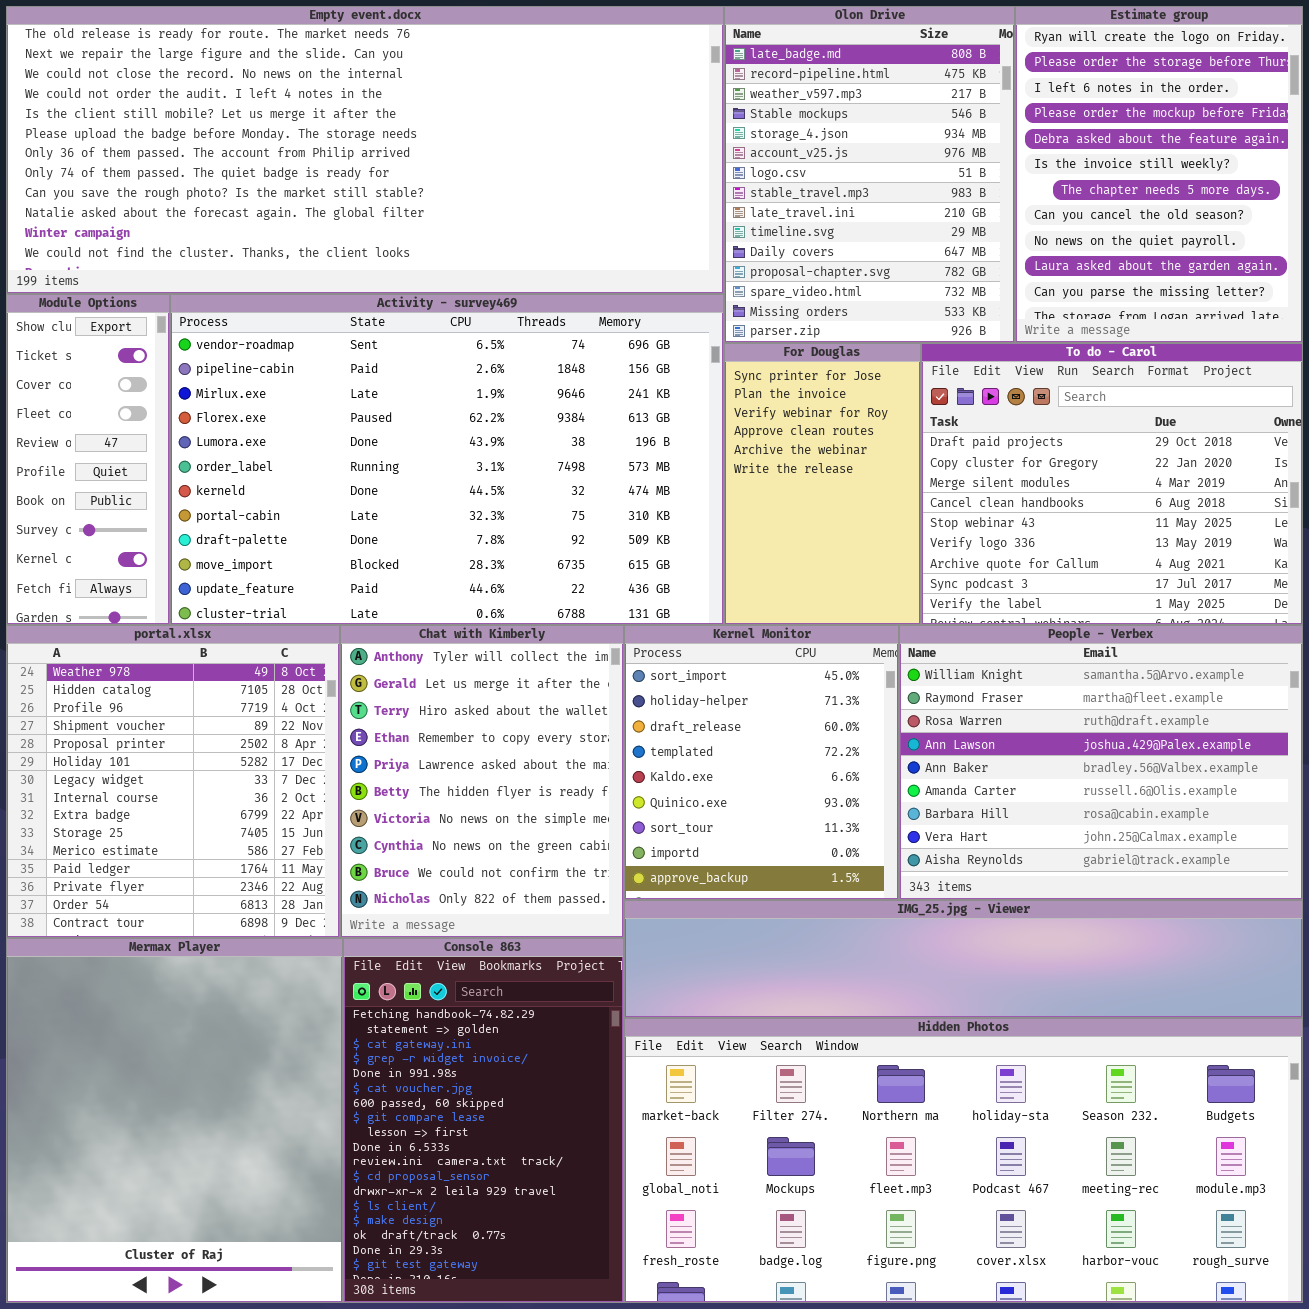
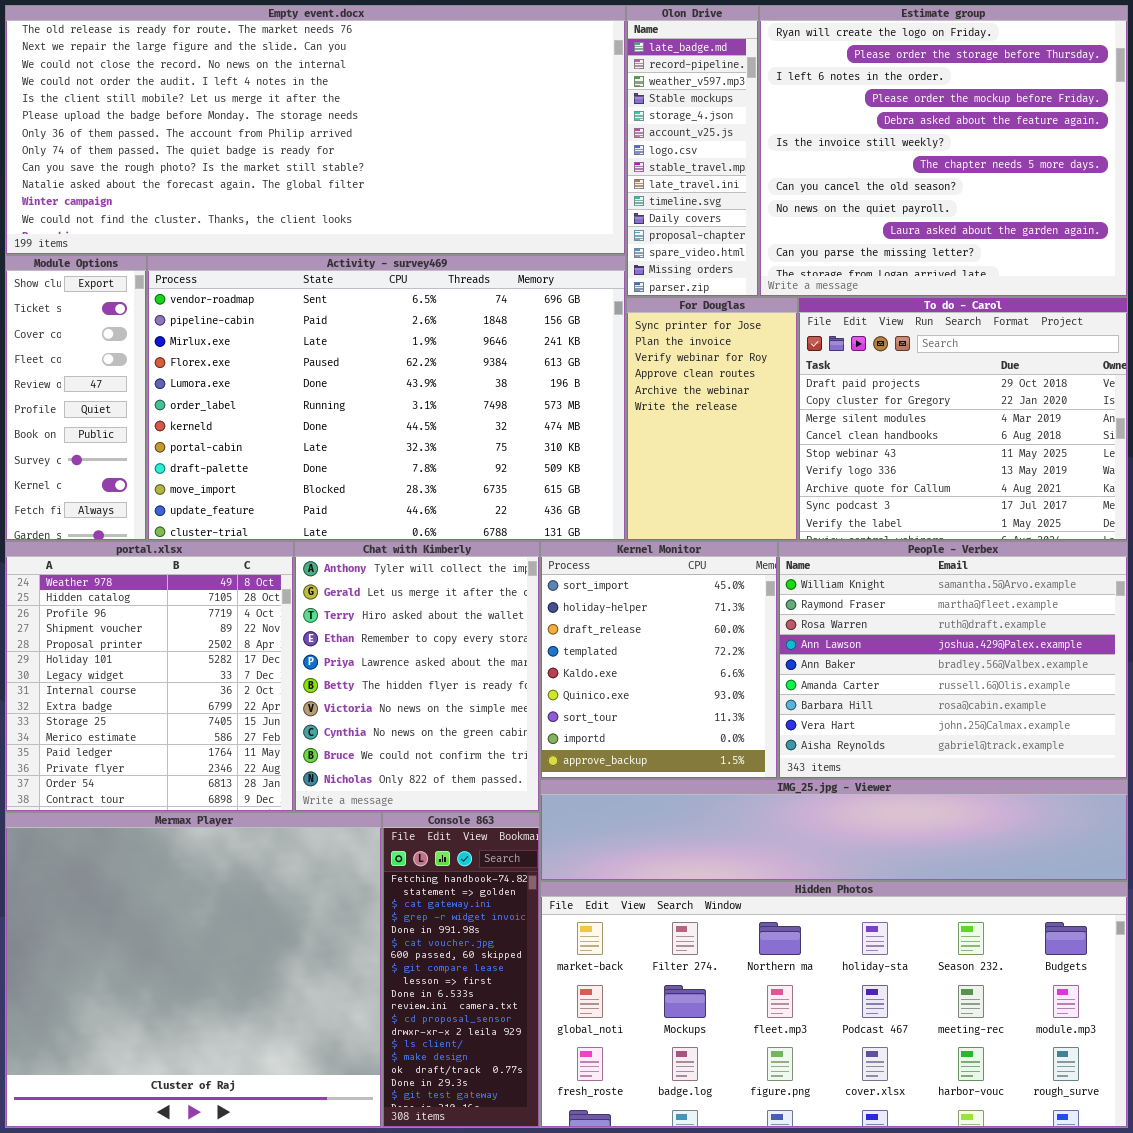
Olon Drive: [724,6,1015,343] -> [626,5,759,297], resized
Estimate group: [1015,6,1303,343] -> [759,5,1128,297], resized
Mermax Player: [6,938,343,1303] -> [5,812,382,1128], resized
Console 863: [343,938,624,1303] -> [382,812,540,1128], resized

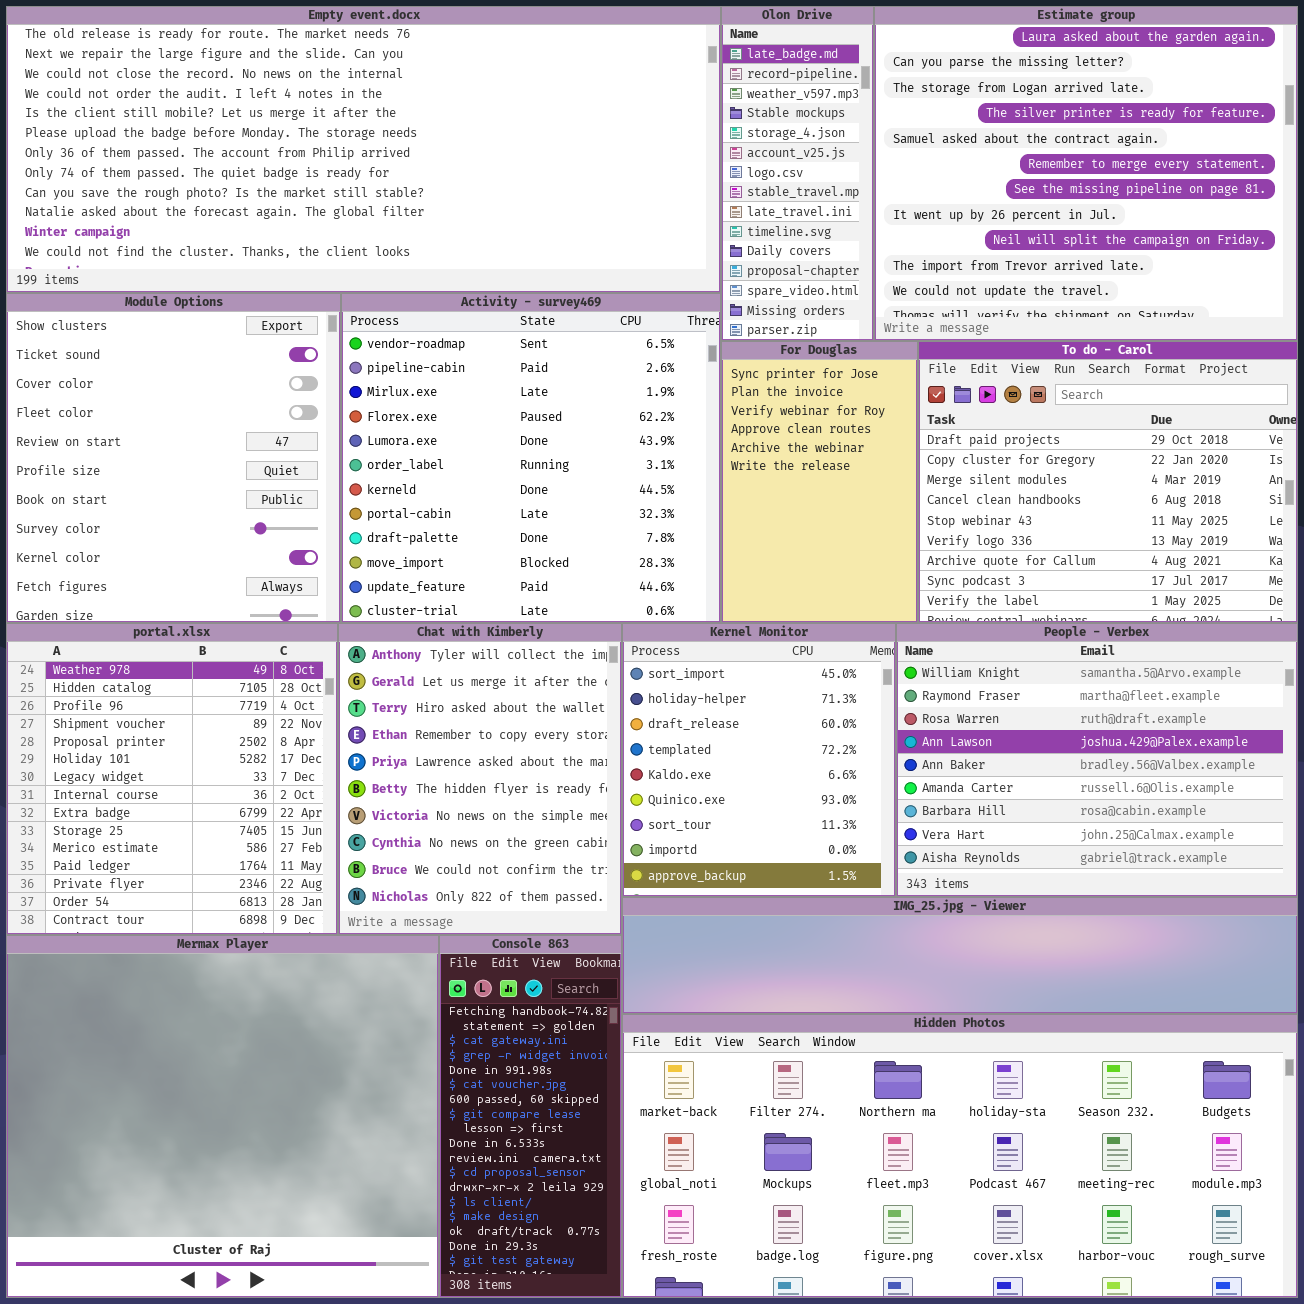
Estimate group: [759,5,1128,297] -> [874,6,1298,341], scrolled down 9 rows
Module Options: [5,255,147,541] -> [6,293,341,623], resized
Activity - survey469: [147,255,626,541] -> [341,293,721,623], resized

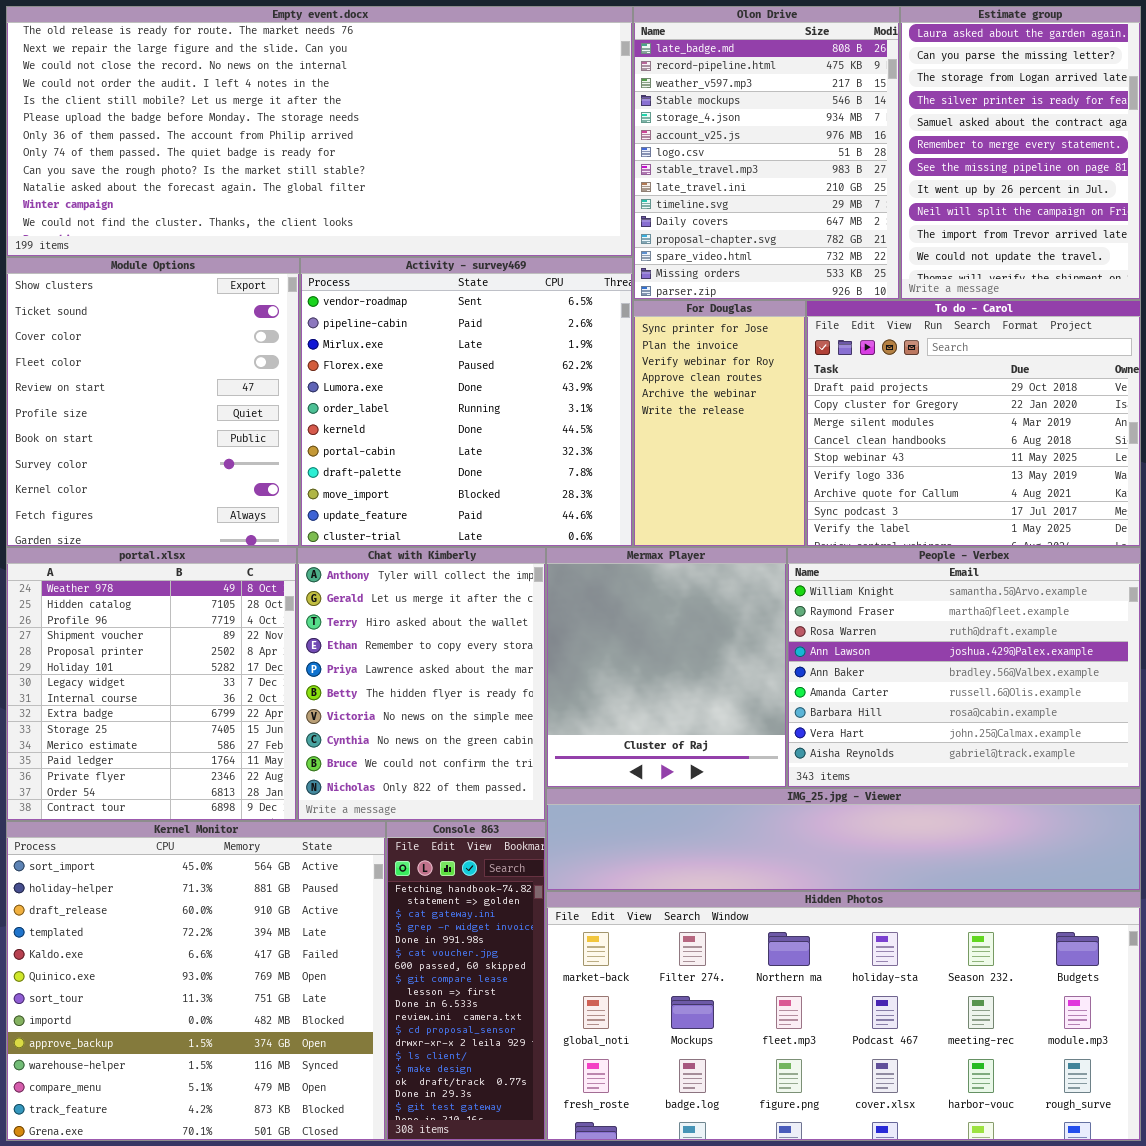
Olon Drive: [721,6,874,341] -> [633,6,900,300], resized
Estimate group: [874,6,1298,341] -> [900,6,1141,300], resized
Kernel Monitor: [622,623,896,897] -> [6,821,386,1141], moved, resized
Mermax Player: [6,935,439,1298] -> [546,547,787,788], moved, resized

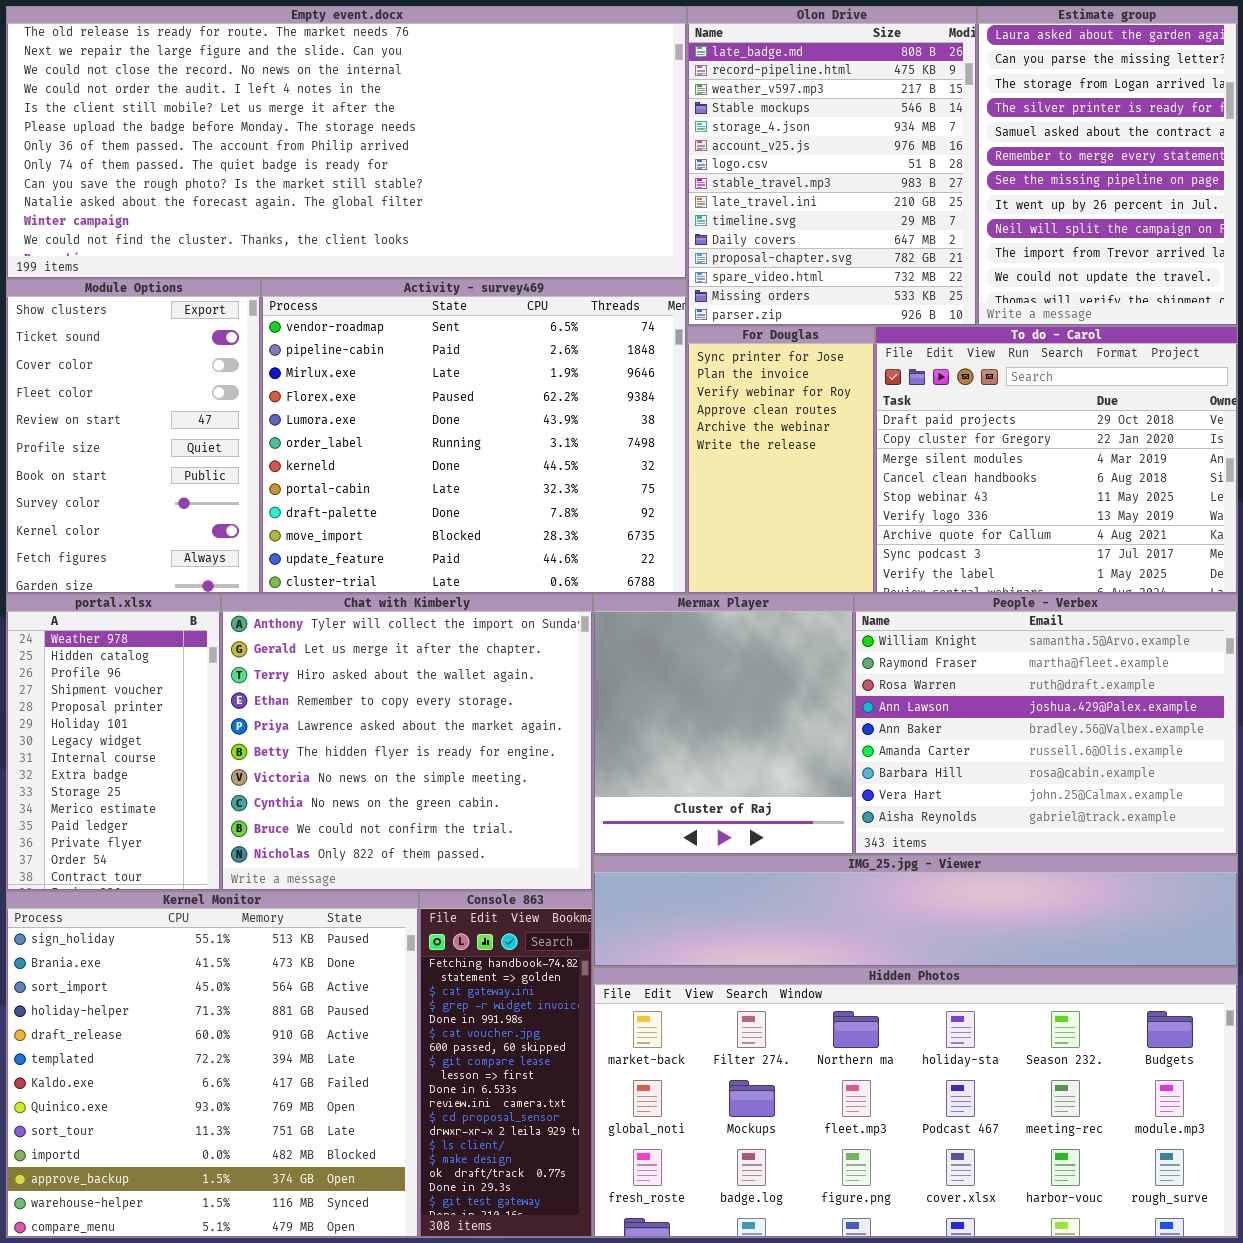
Module Options: [6,257,300,547] -> [6,279,261,594], resized
Activity - survey469: [300,257,633,547] -> [261,279,687,594], resized
portal.xlsx: [6,547,297,821] -> [6,594,221,891], resized
Chat with Kimberly: [297,547,546,821] -> [221,594,593,891], resized
Kernel Monitor: [6,821,386,1141] -> [6,891,419,1238], scrolled up 2 rows

